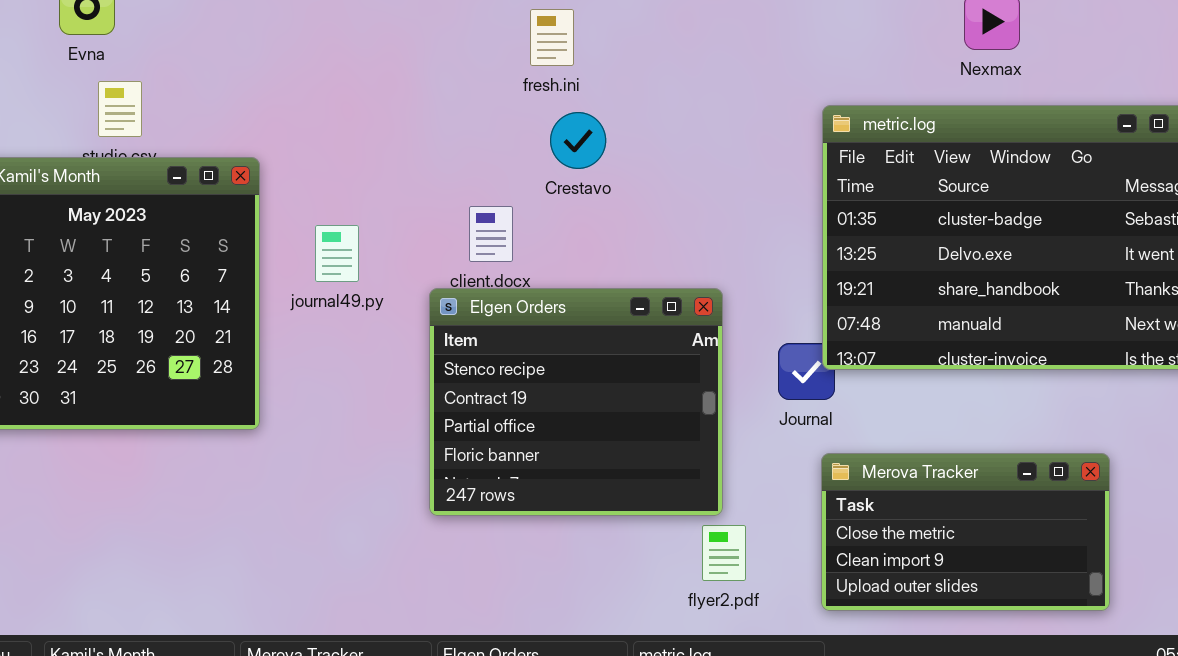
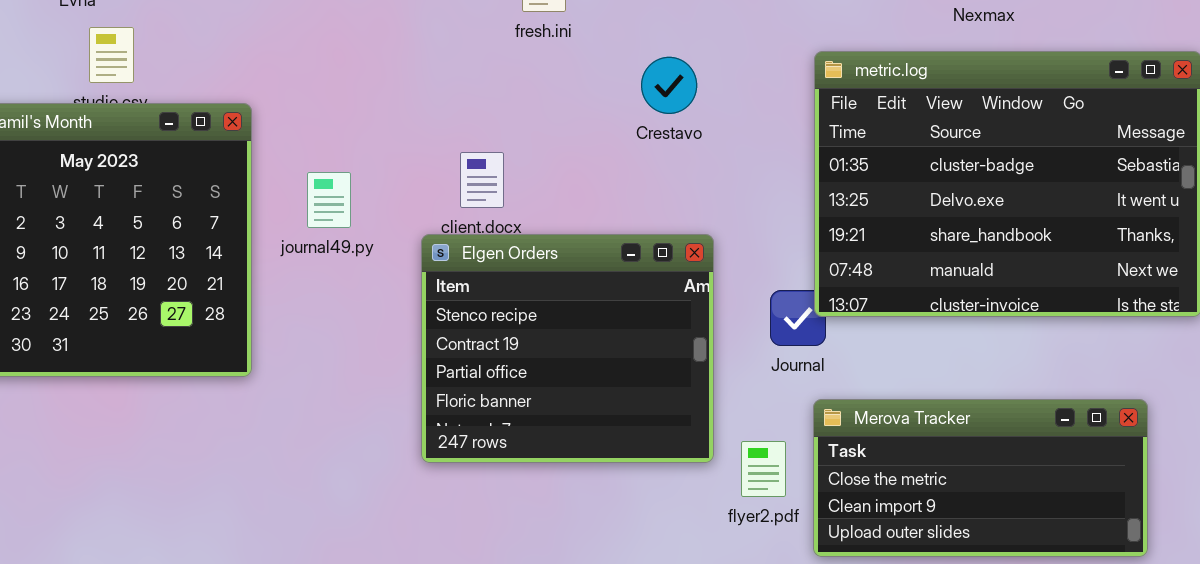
Crestavo: [550,112,606,169] -> [641,57,697,114], moved
Merova Tracker: [821,453,1110,611] -> [813,399,1148,557], resized
flyer2.pdf: [702,525,746,581] -> [741,441,786,497], moved

